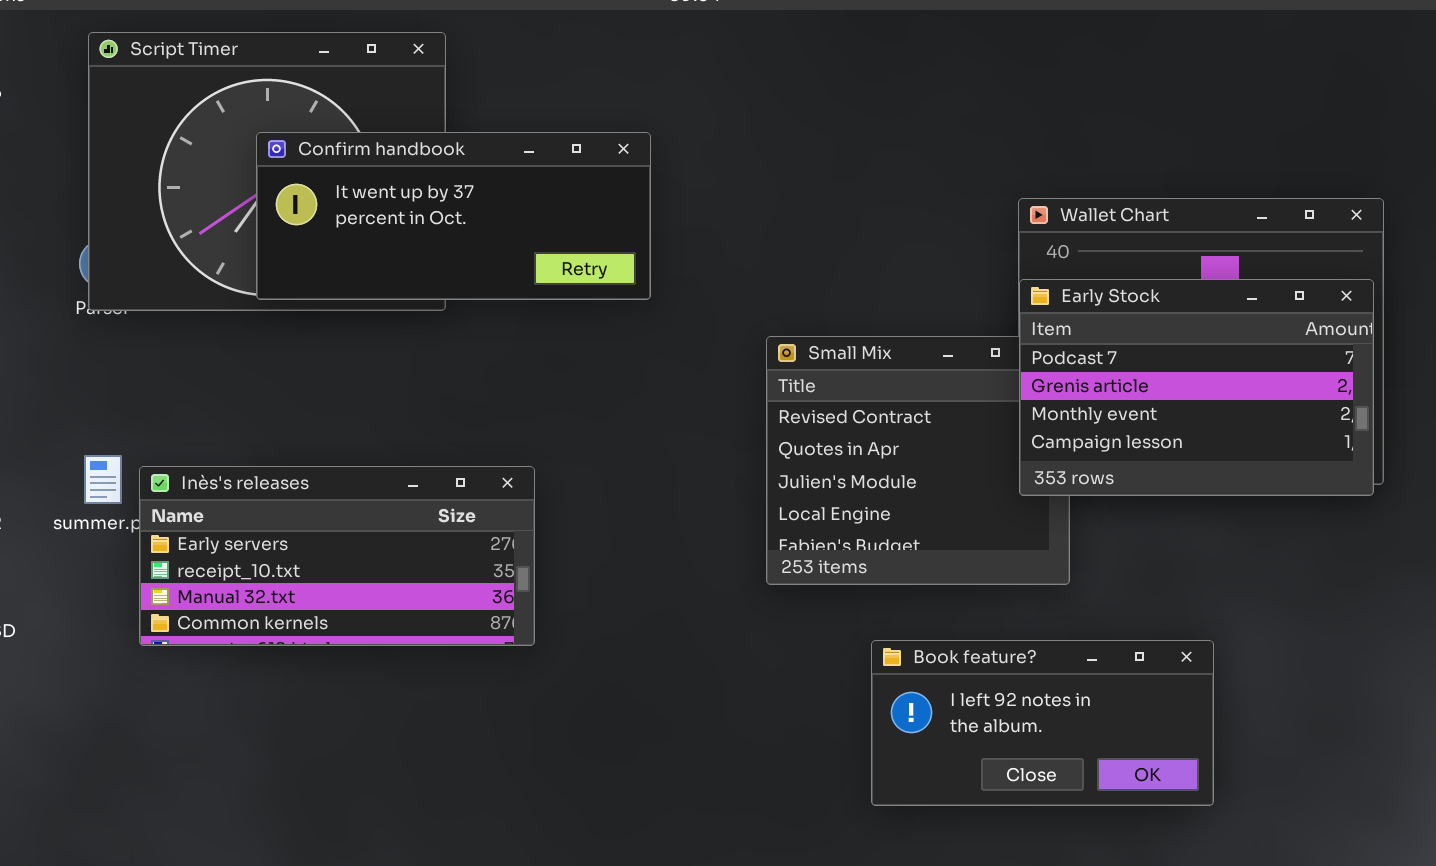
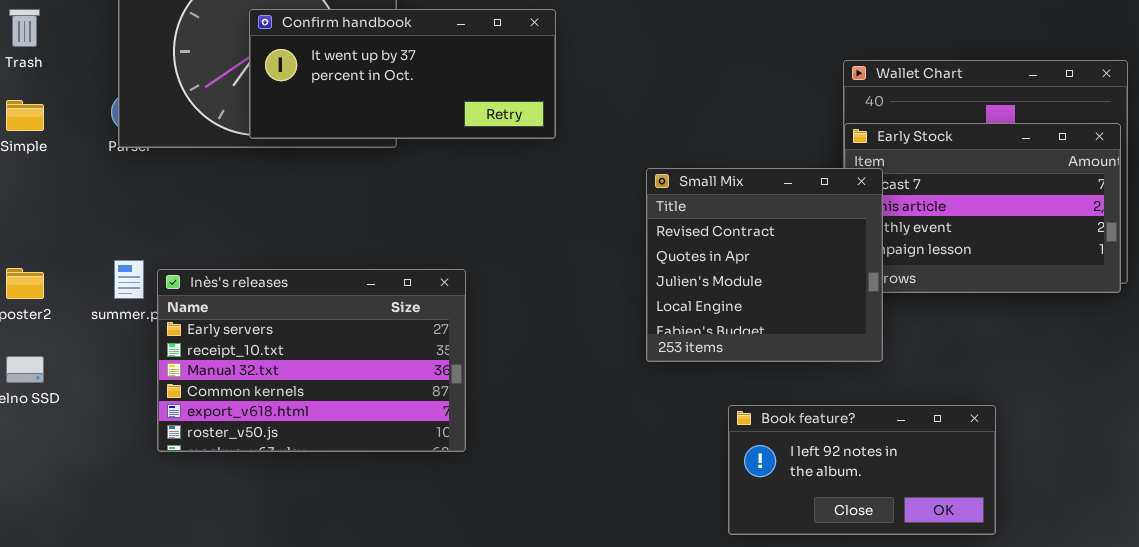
Small Mix: [766,336,1070,585] -> [646,168,883,362], raised
Inès's releases: [139,466,535,646] -> [157,269,466,452], resized

